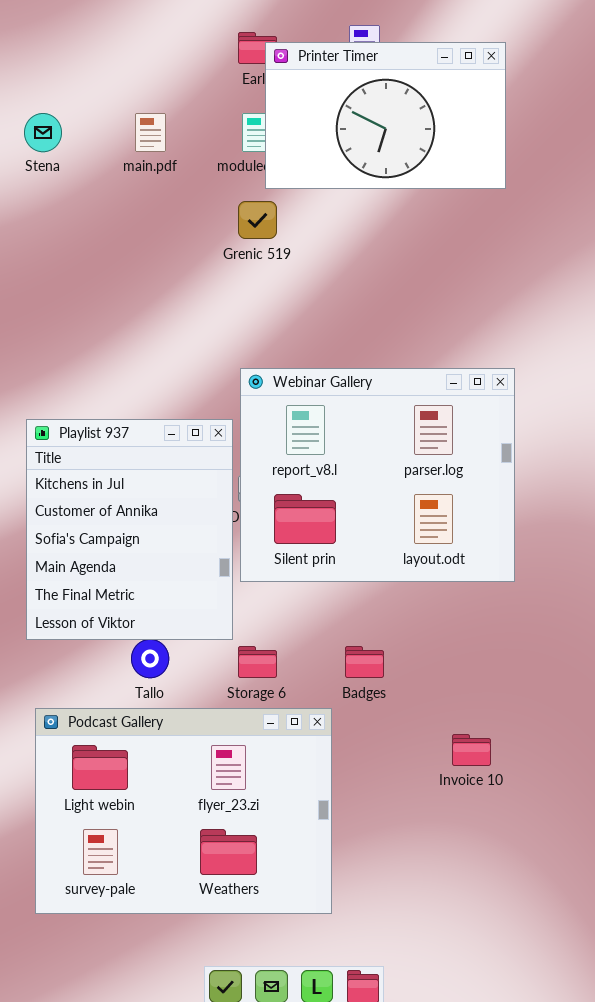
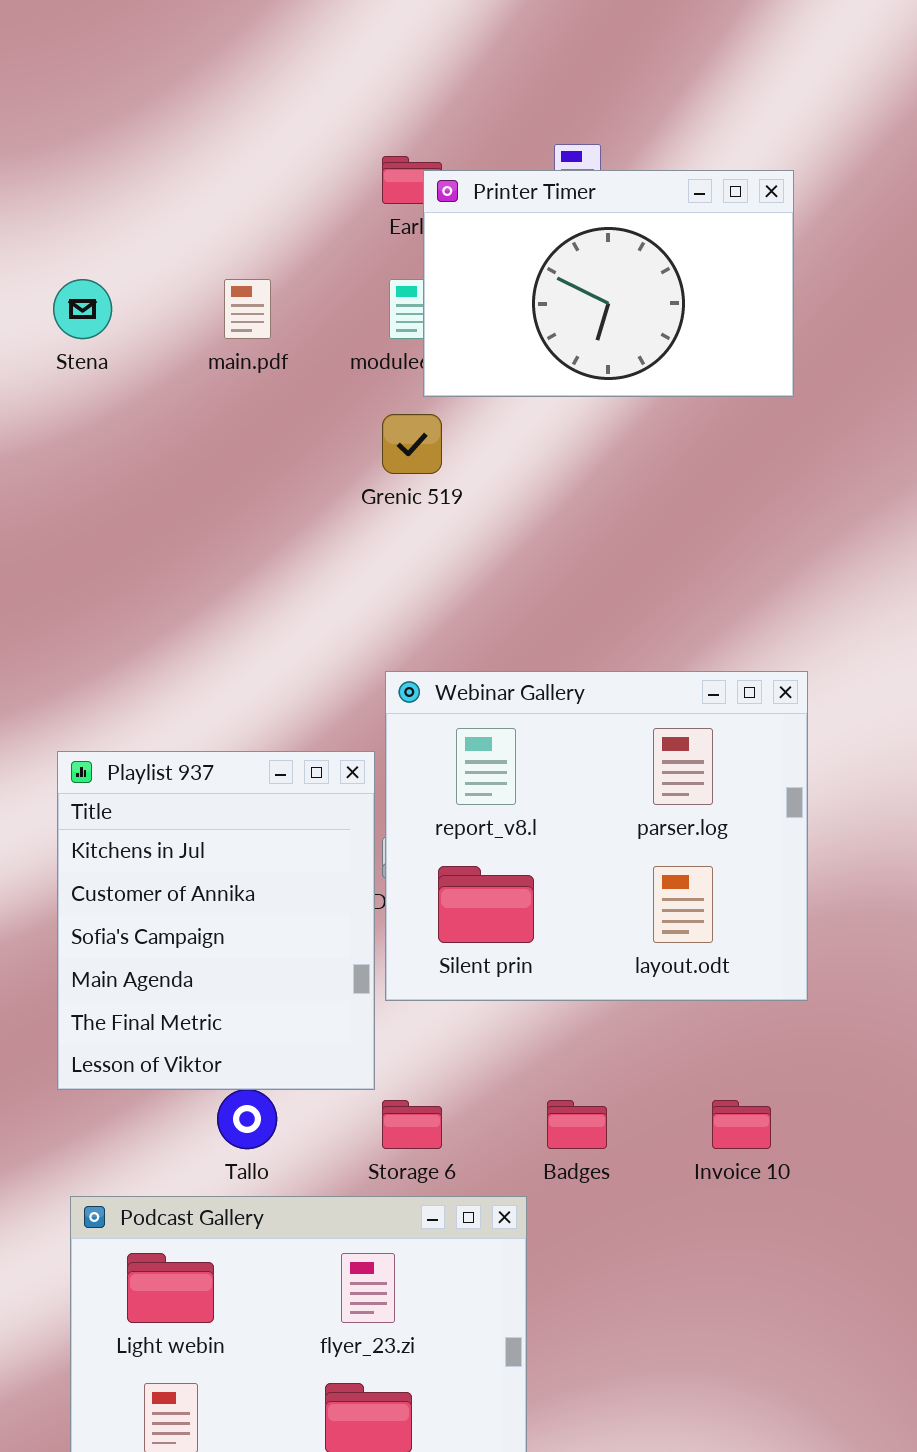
Invoice 10: [452,734,491,766] -> [712,1100,771,1149], moved

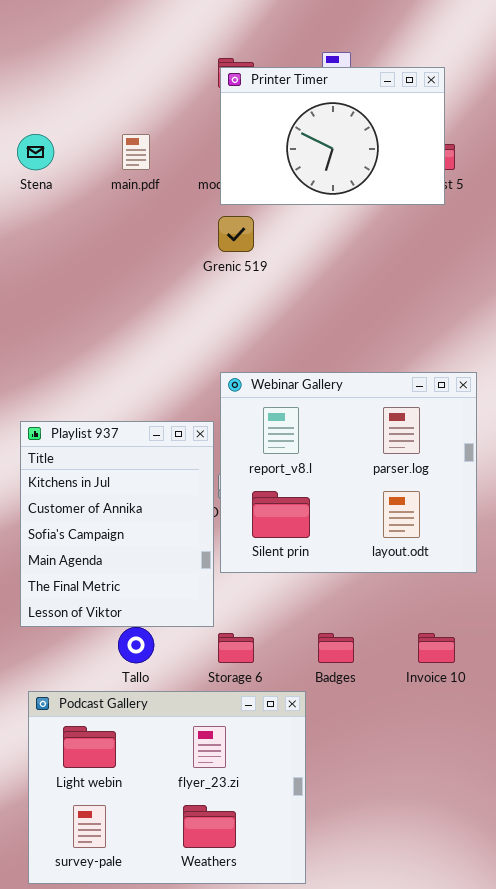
Printer Timer: [423,170,794,397] -> [220,67,445,205], moved

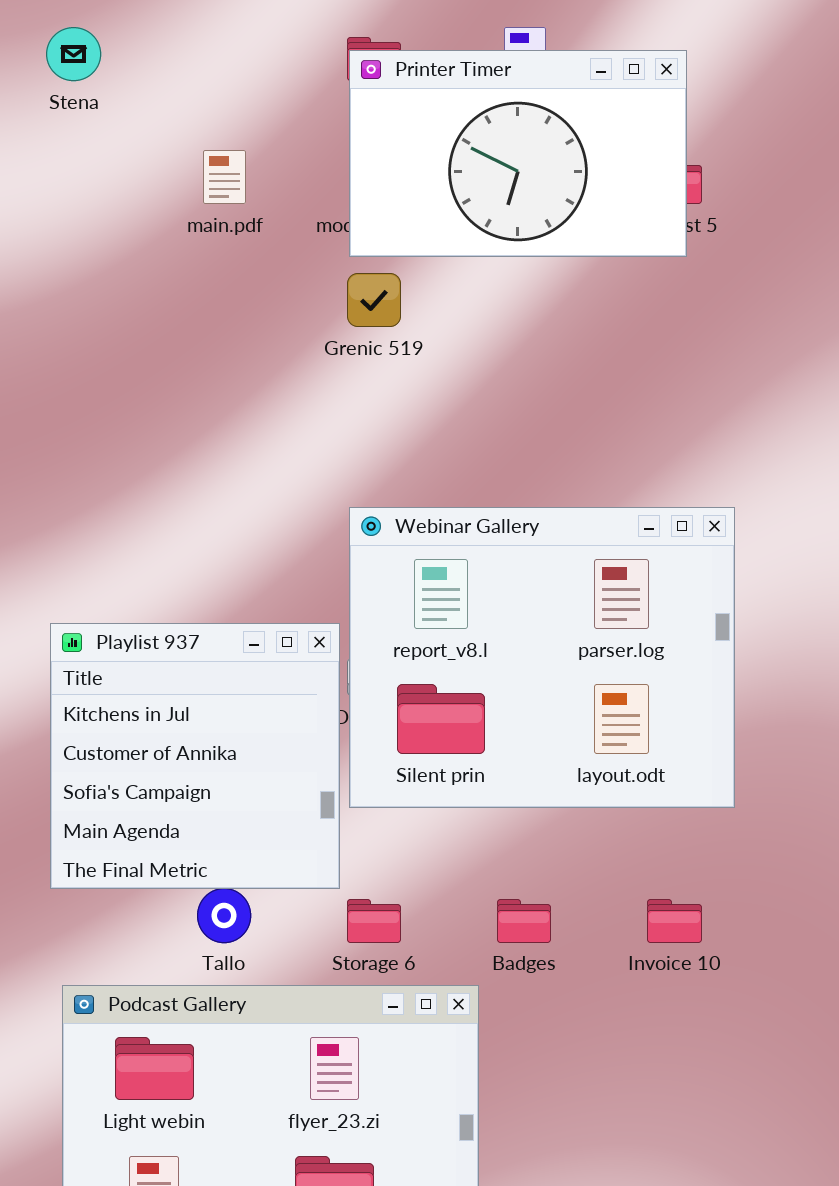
Stena: [17,134,54,170] -> [46,27,101,81], moved
Playlist 937: [20,421,214,627] -> [50,623,340,889], resized

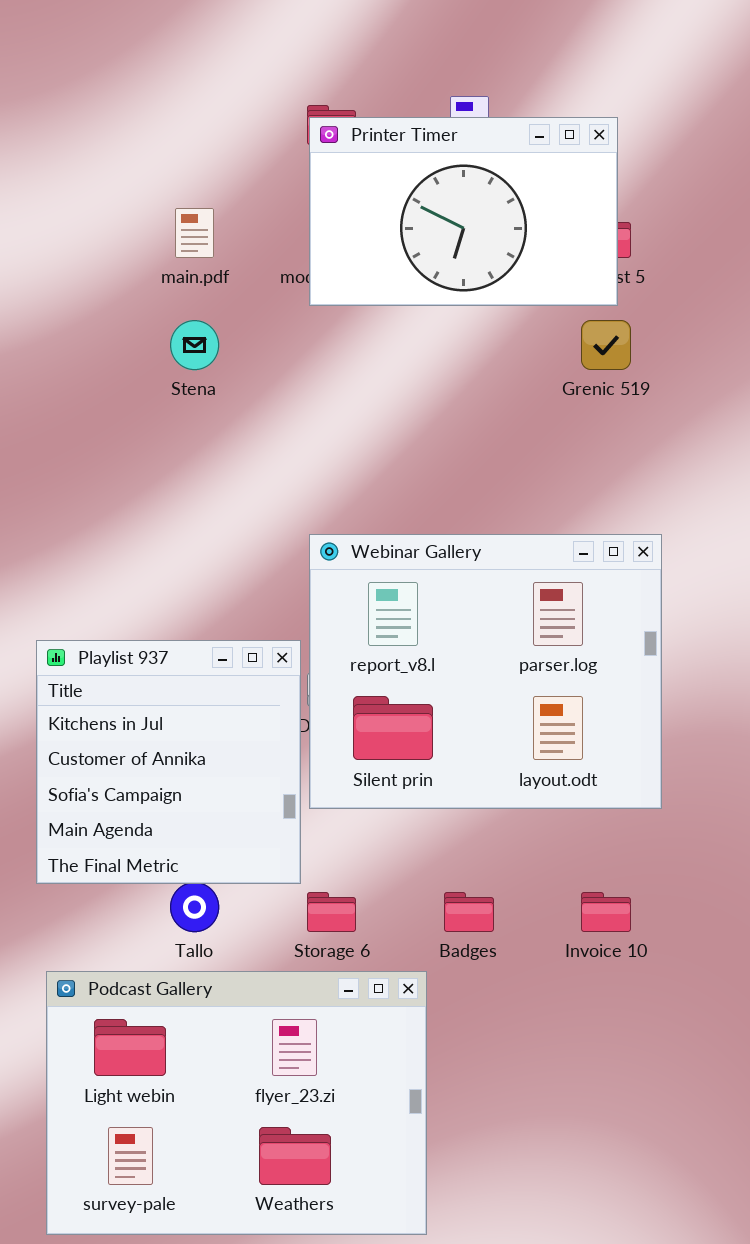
Stena: [46,27,101,81] -> [170,320,219,370], moved
Grenic 519: [347,273,401,327] -> [581,320,631,370], moved

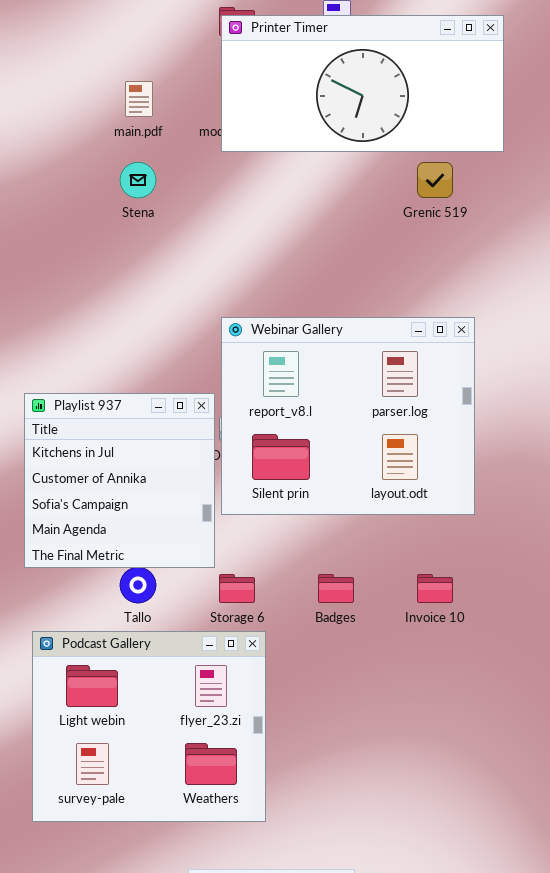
Printer Timer: [309,117,618,306] -> [221,15,504,152], resized
Podcast Gallery: [46,971,427,1235] -> [32,631,266,822], resized

